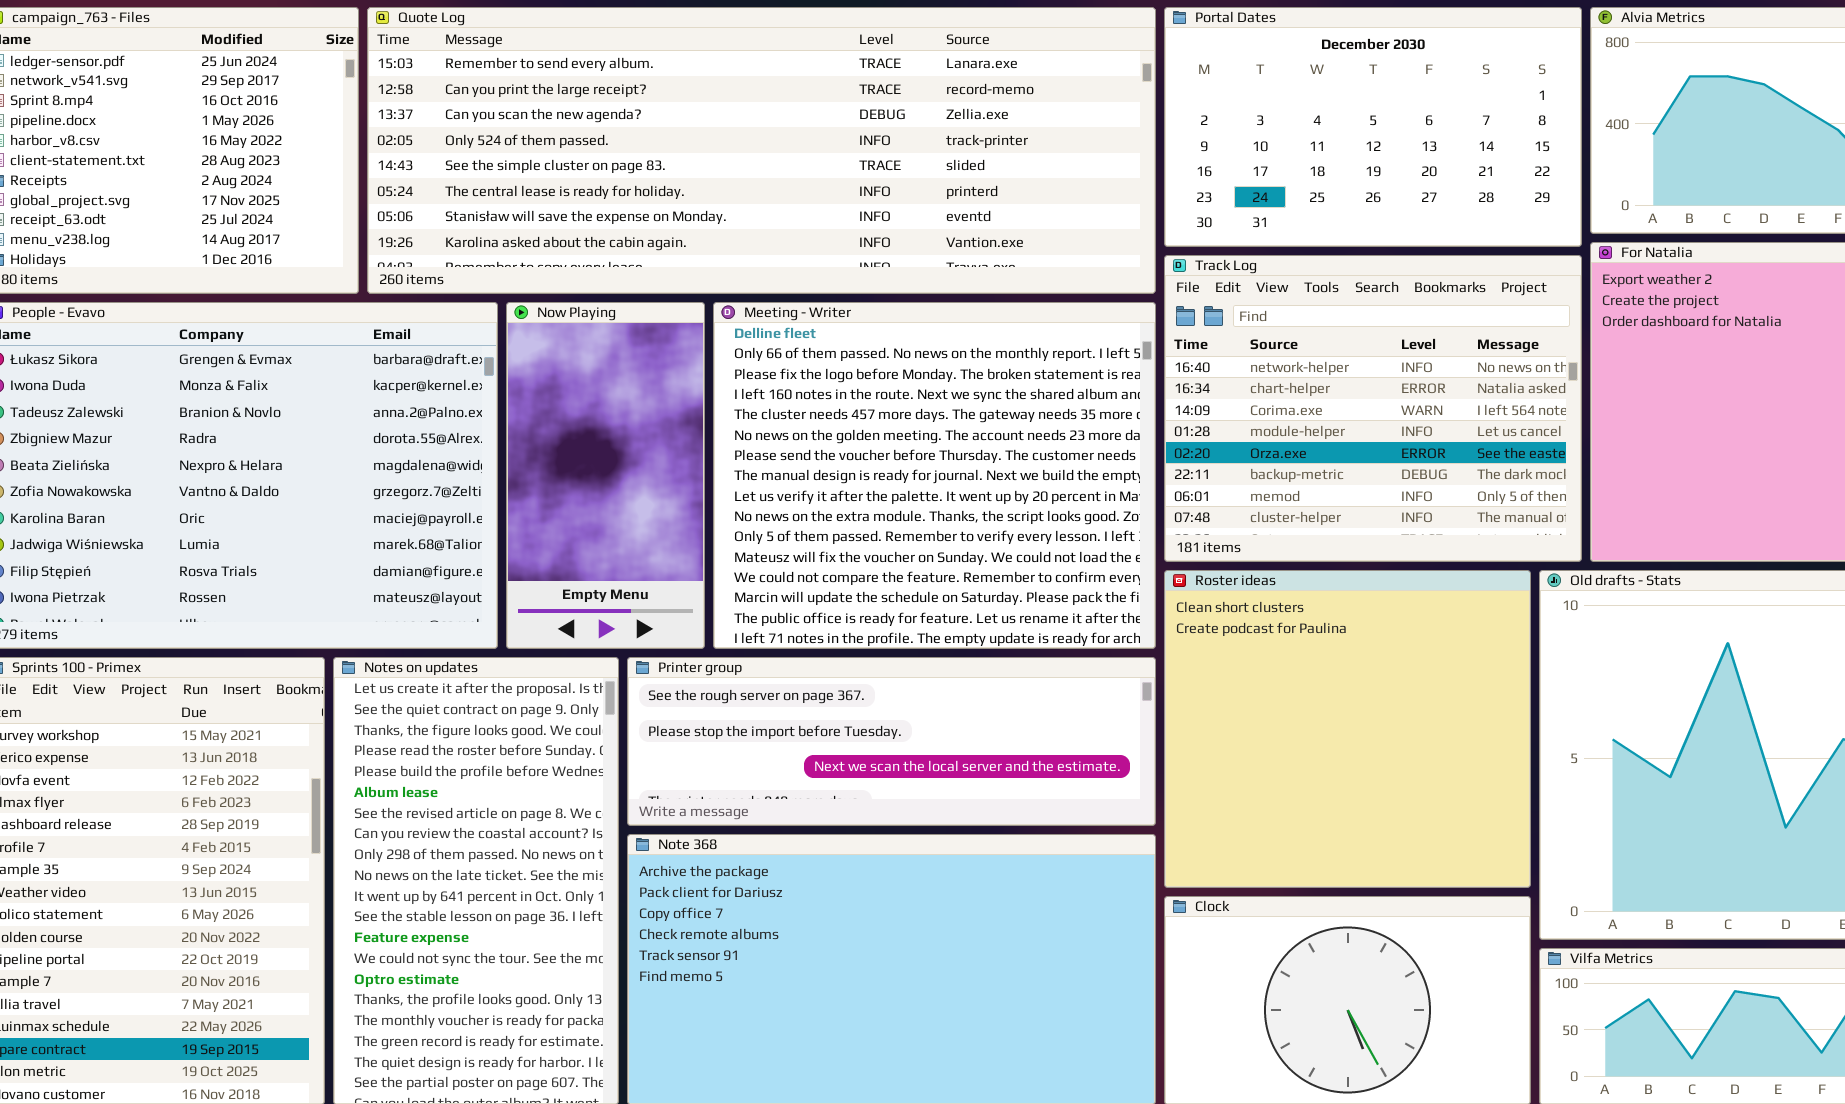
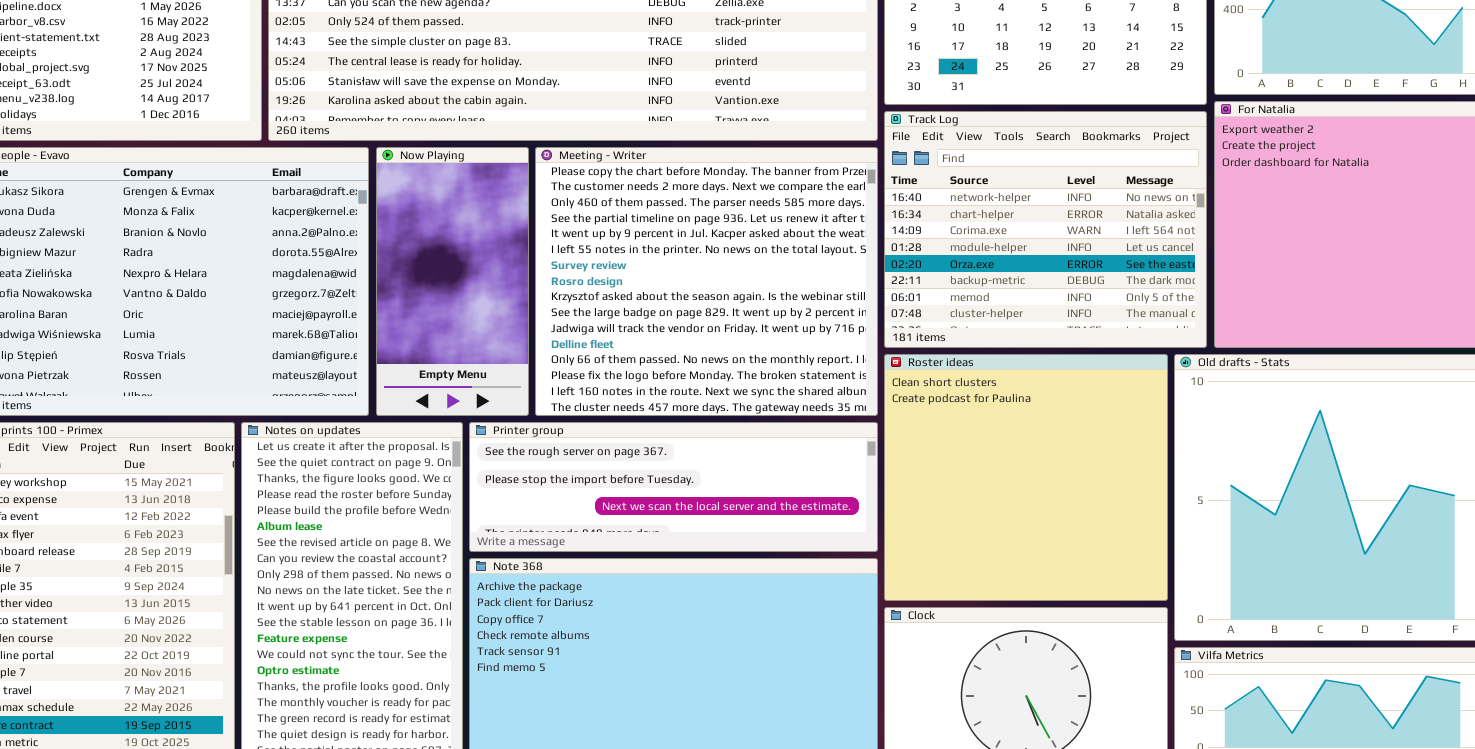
Meeting - Writer: [713,302,1156,649] -> [535,147,878,416], scrolled up 11 rows

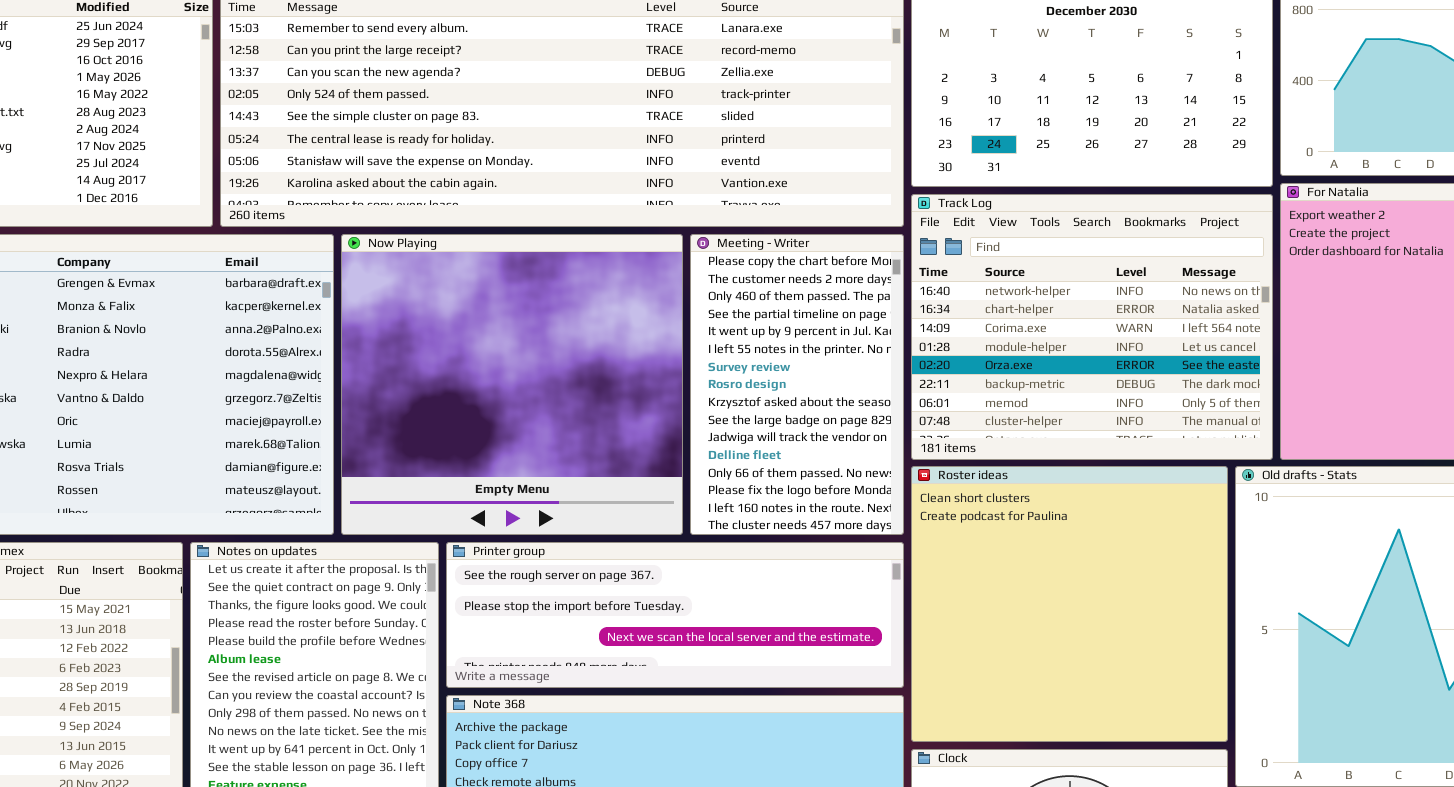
Now Playing: [376,147,529,416] -> [341,234,683,535], resized
Meeting - Writer: [535,147,878,416] -> [690,234,904,535], resized

